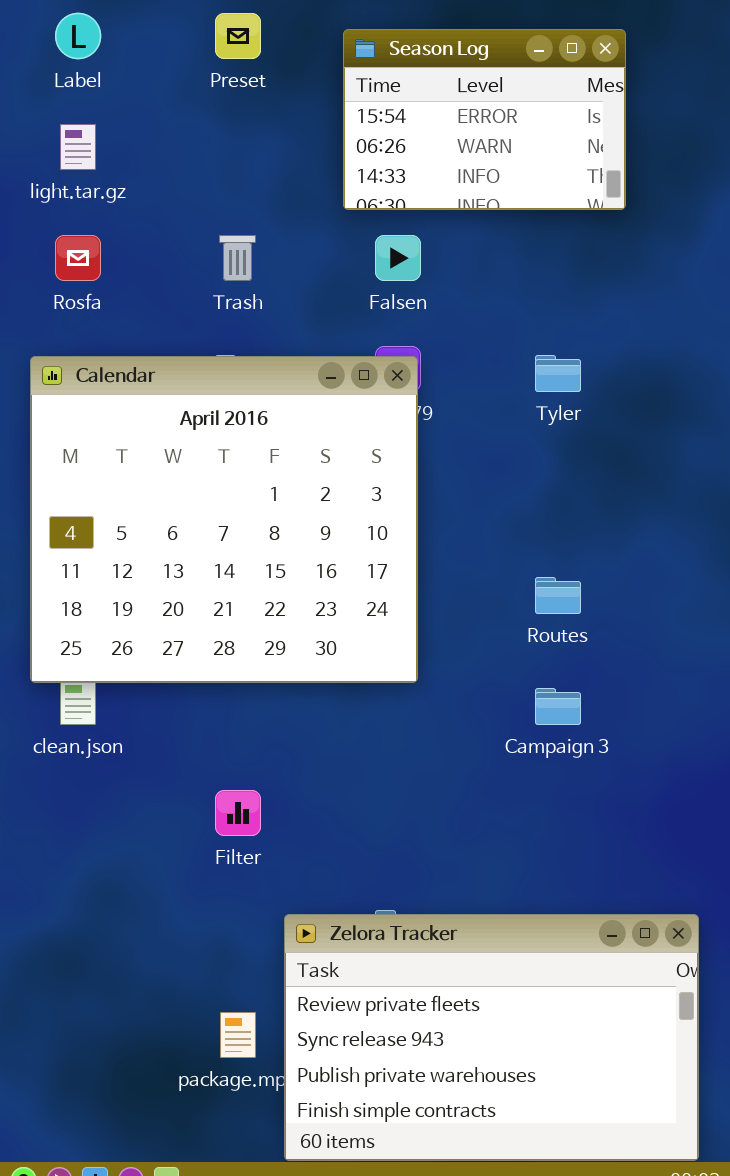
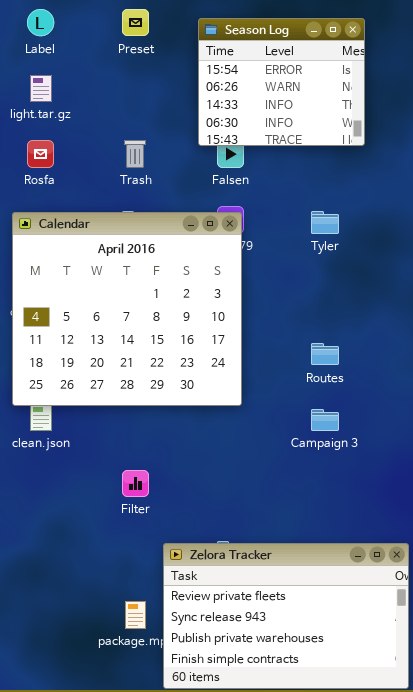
Season Log: [343,29,626,210] -> [198,18,365,146], resized

